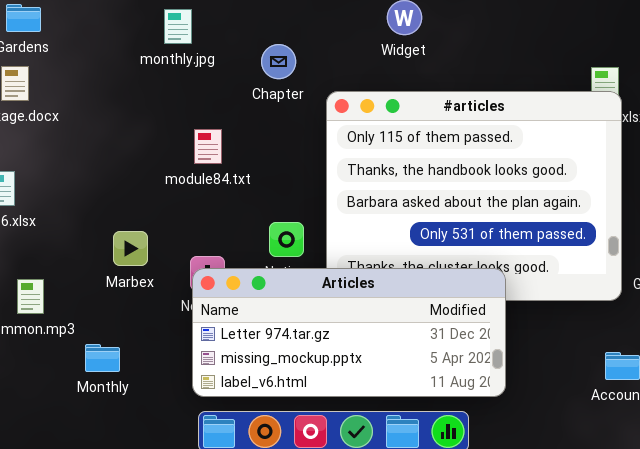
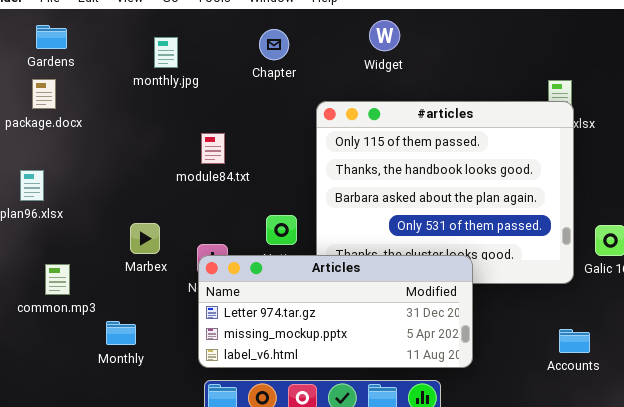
monthly.jpg: [164,9,192,44] -> [154,37,178,68], moved
Chapter: [261,44,296,79] -> [259,29,289,60], moved

